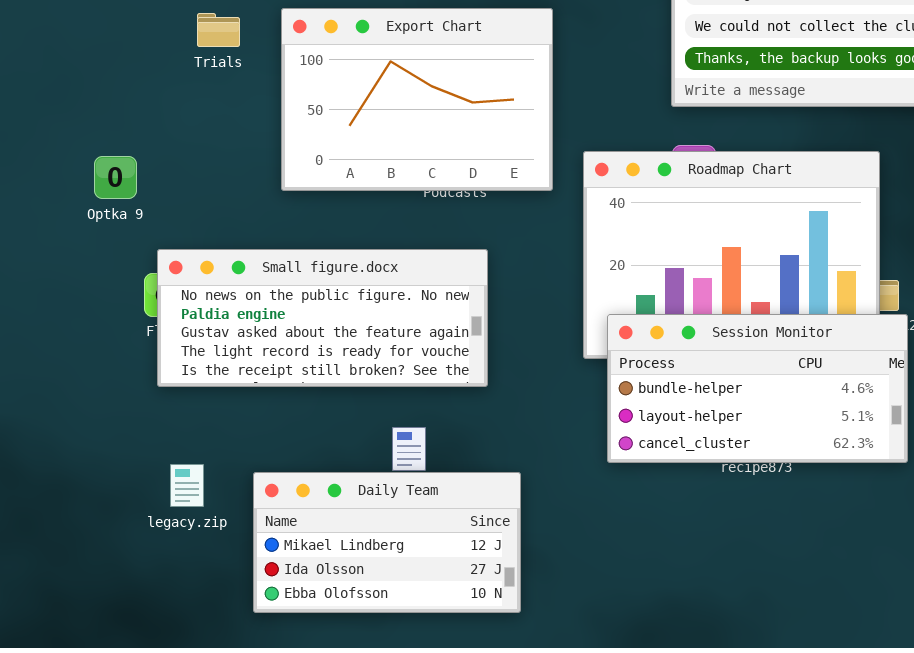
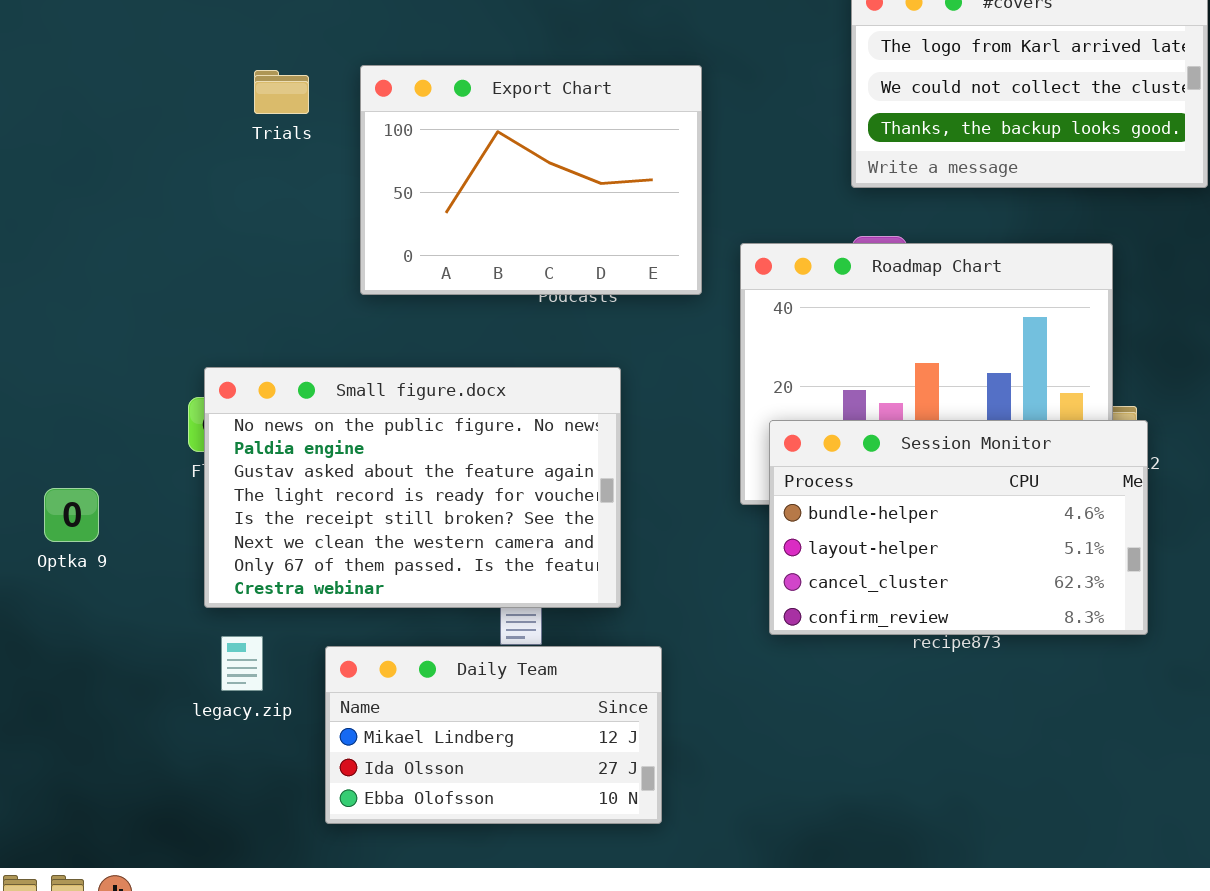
Optka 9: [94,156,137,199] -> [44,488,99,542], moved
Small figure.docx: [157,249,488,387] -> [204,367,621,608], resized
Session Monitor: [607,314,908,463] -> [769,420,1148,635], resized

